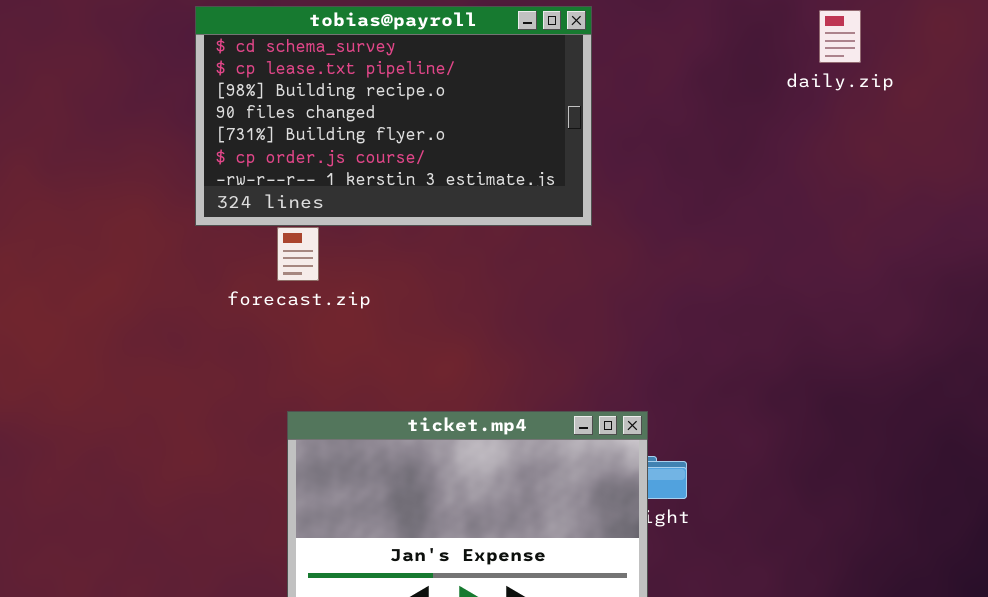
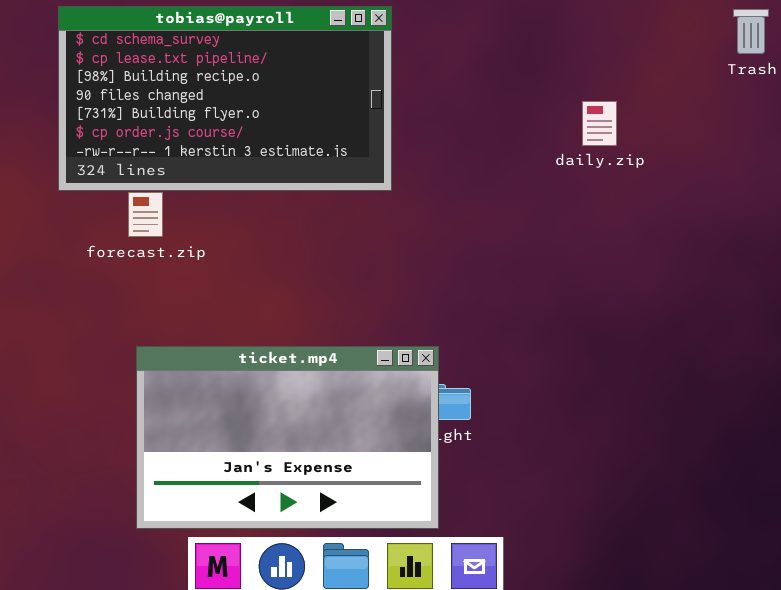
daily.zip: [819,10,861,63] -> [582,101,617,146], moved

